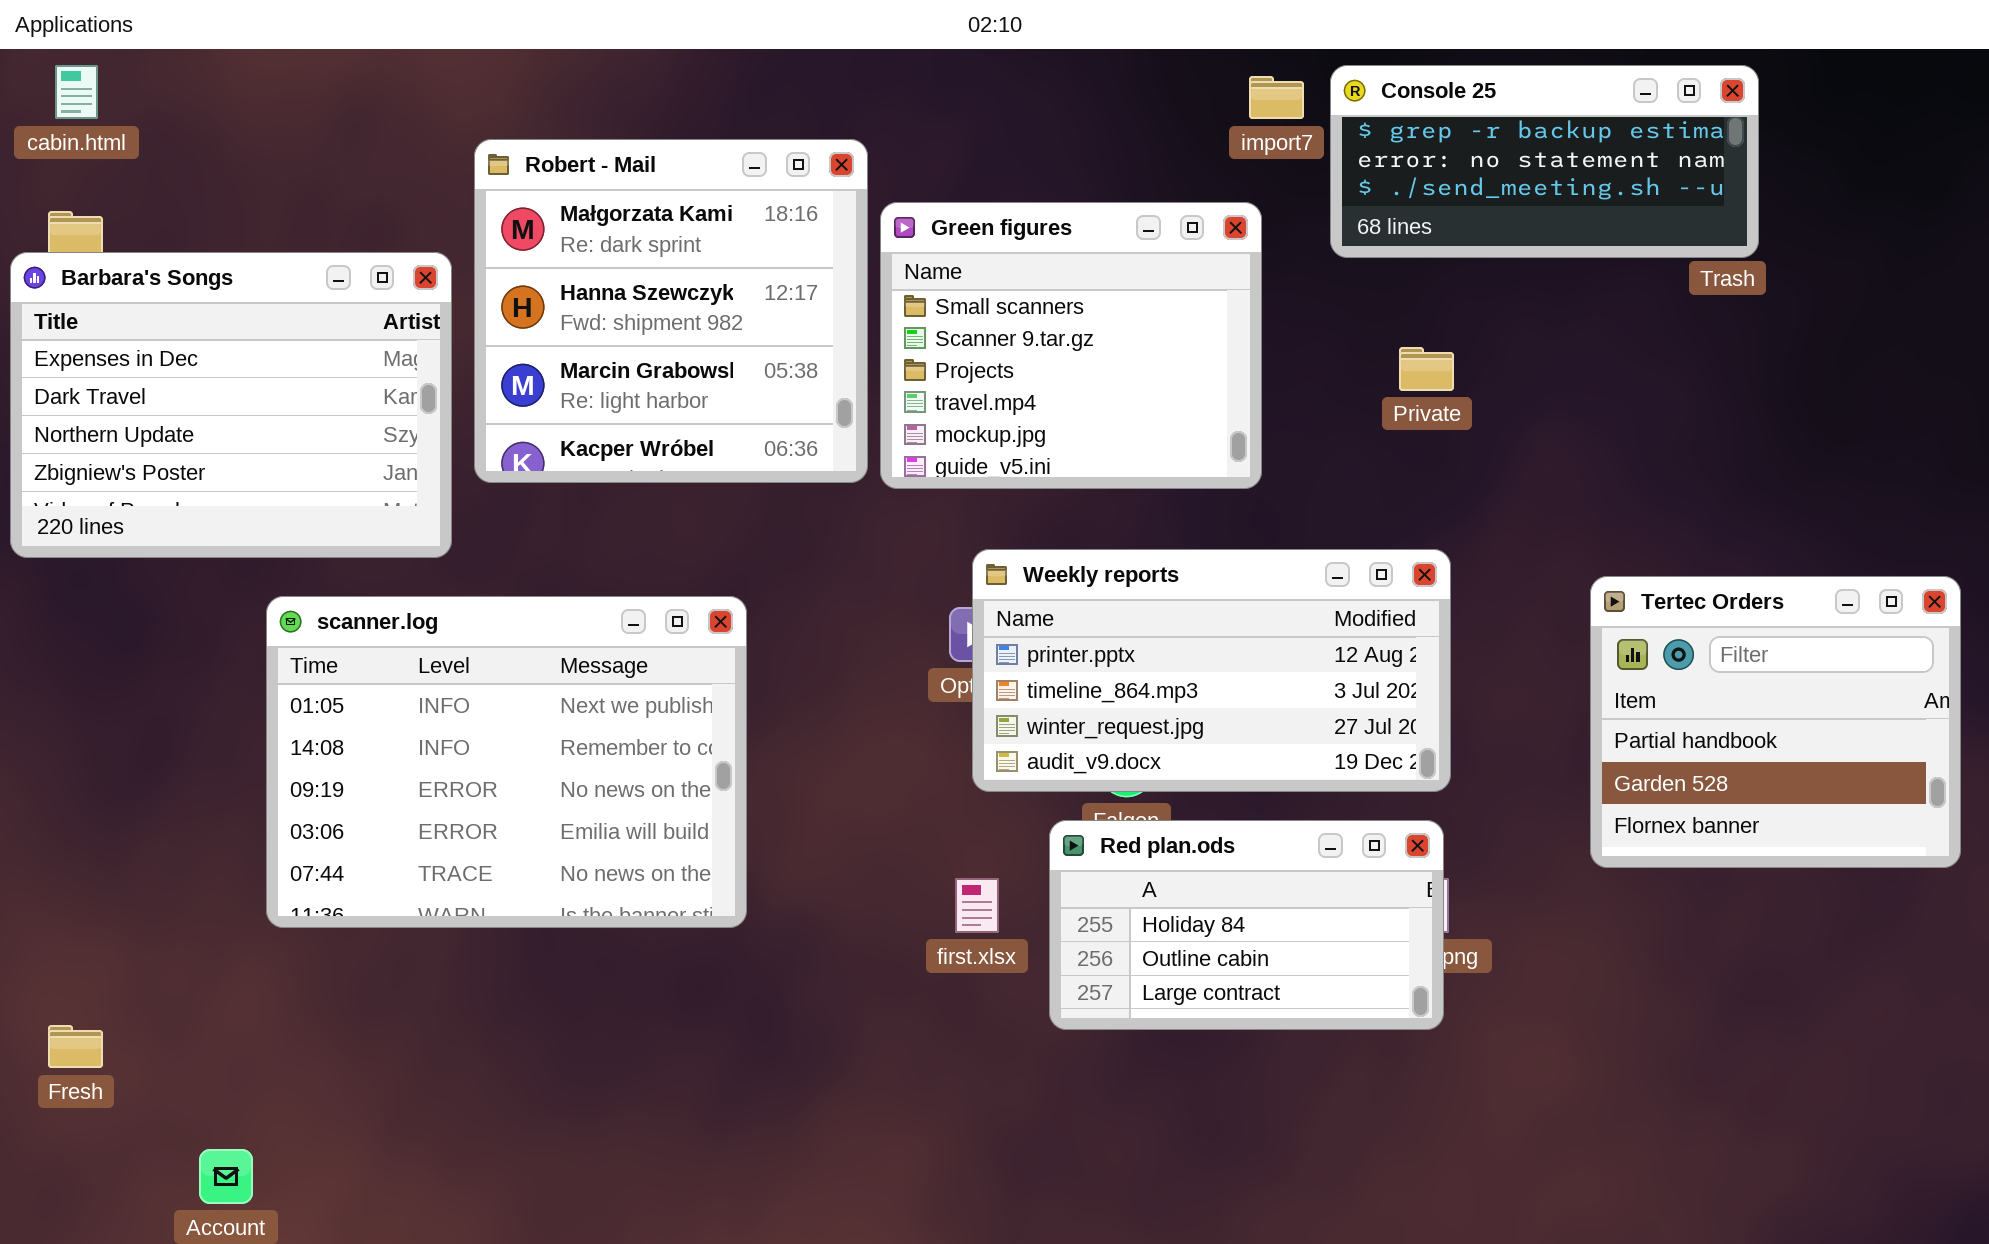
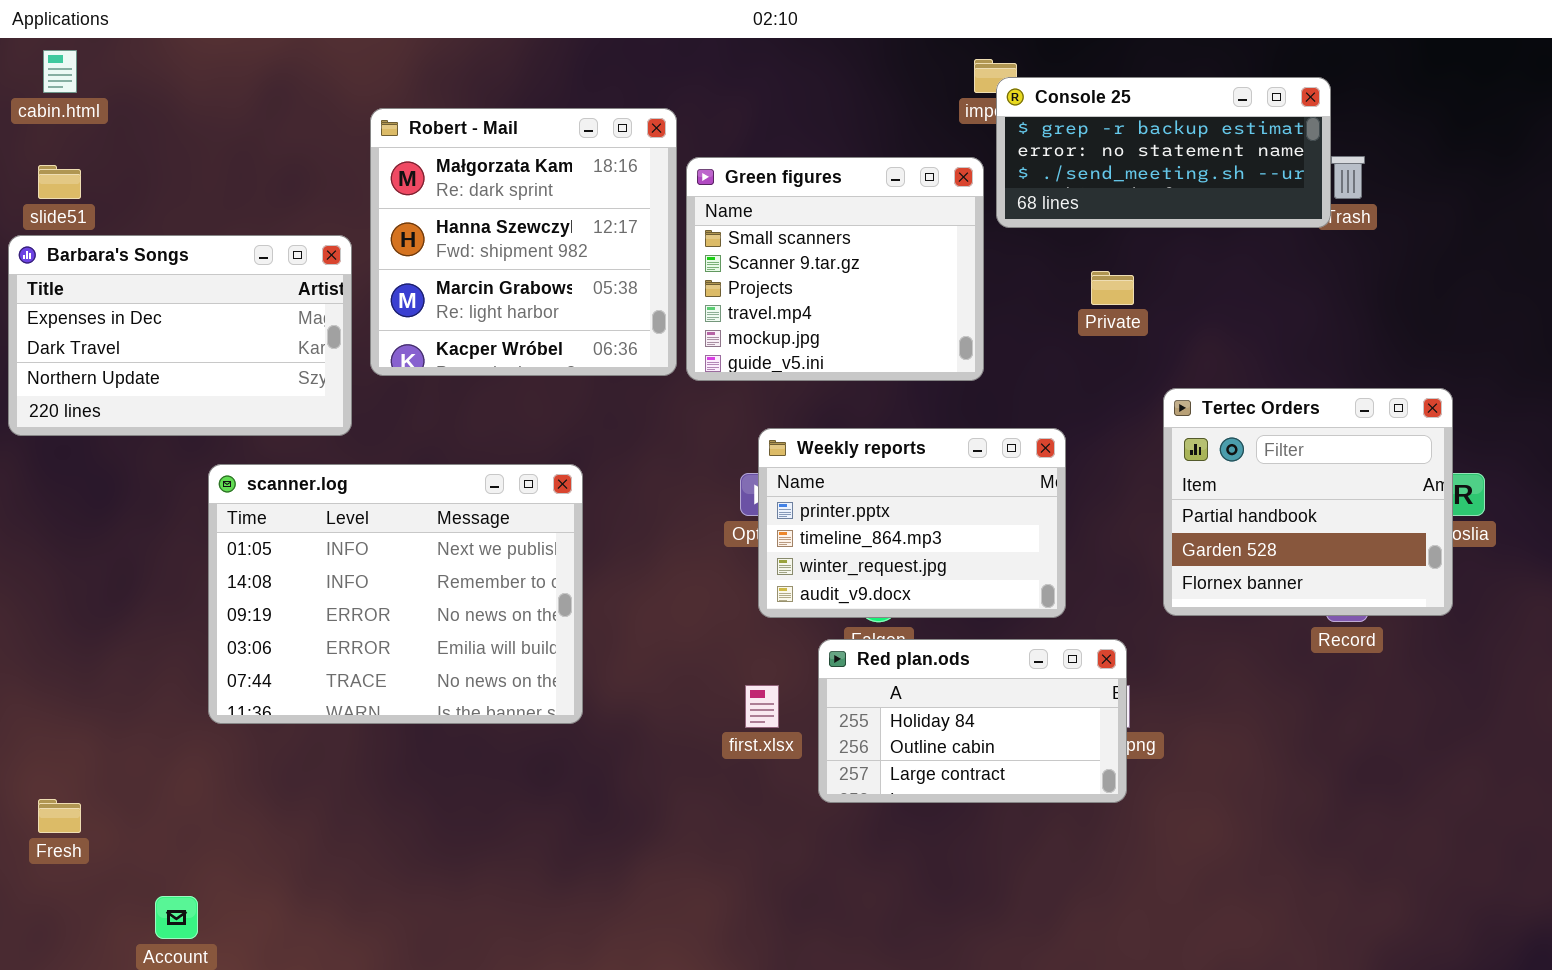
Console 25: [1330,65,1759,258] -> [996,77,1331,228], moved
Barbara's Songs: [10,252,452,558] -> [8,235,352,436], resized
Weekly reports: [972,549,1451,792] -> [758,428,1066,618], resized
Tertec Orders: [1590,576,1961,868] -> [1163,388,1453,616], moved

